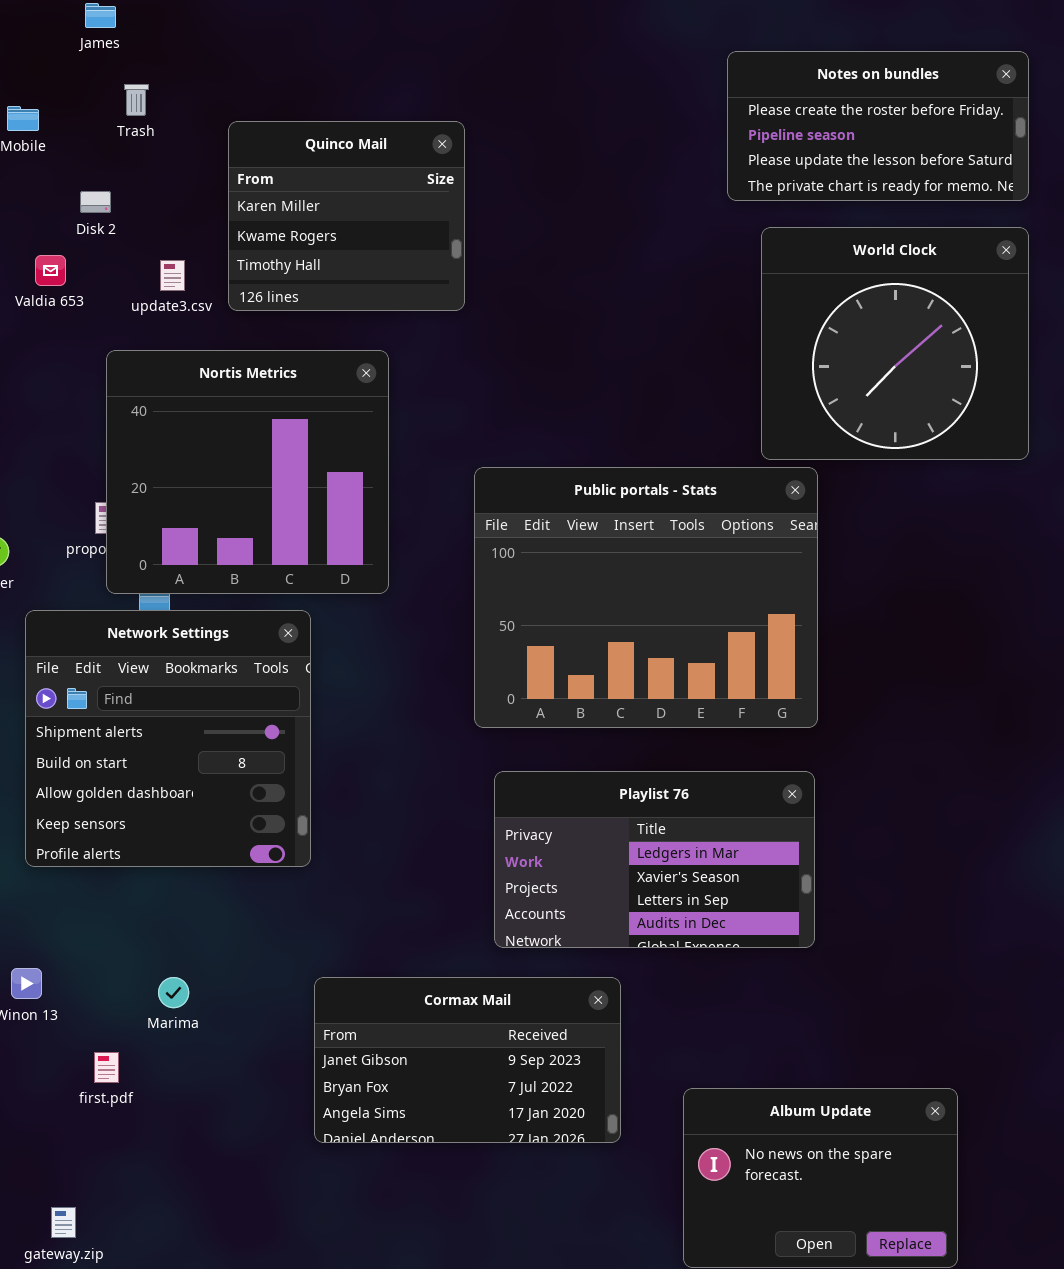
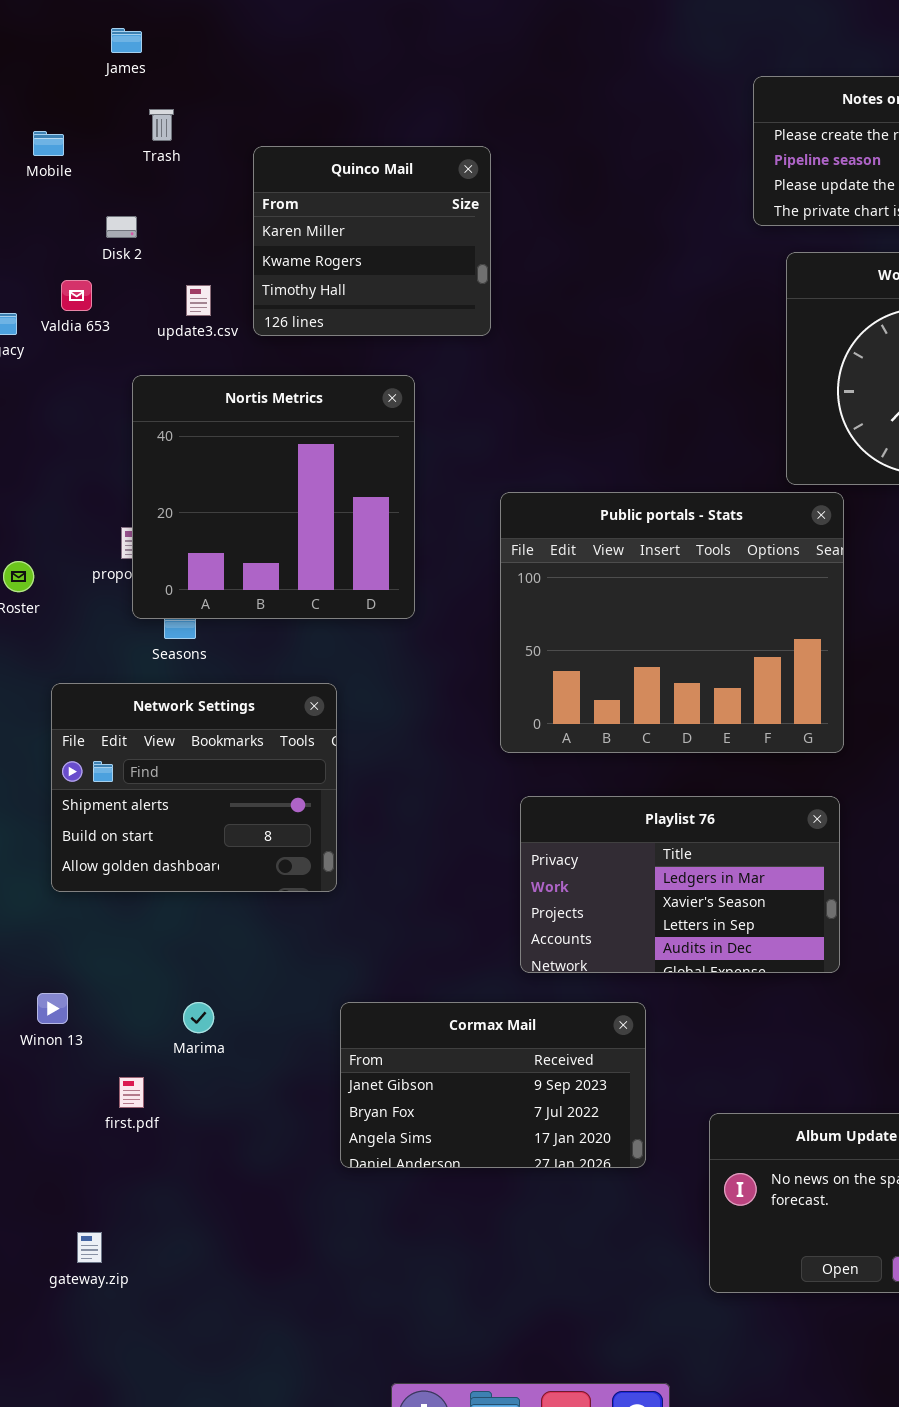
Network Settings: [25,610,311,867] -> [51,683,337,892], resized

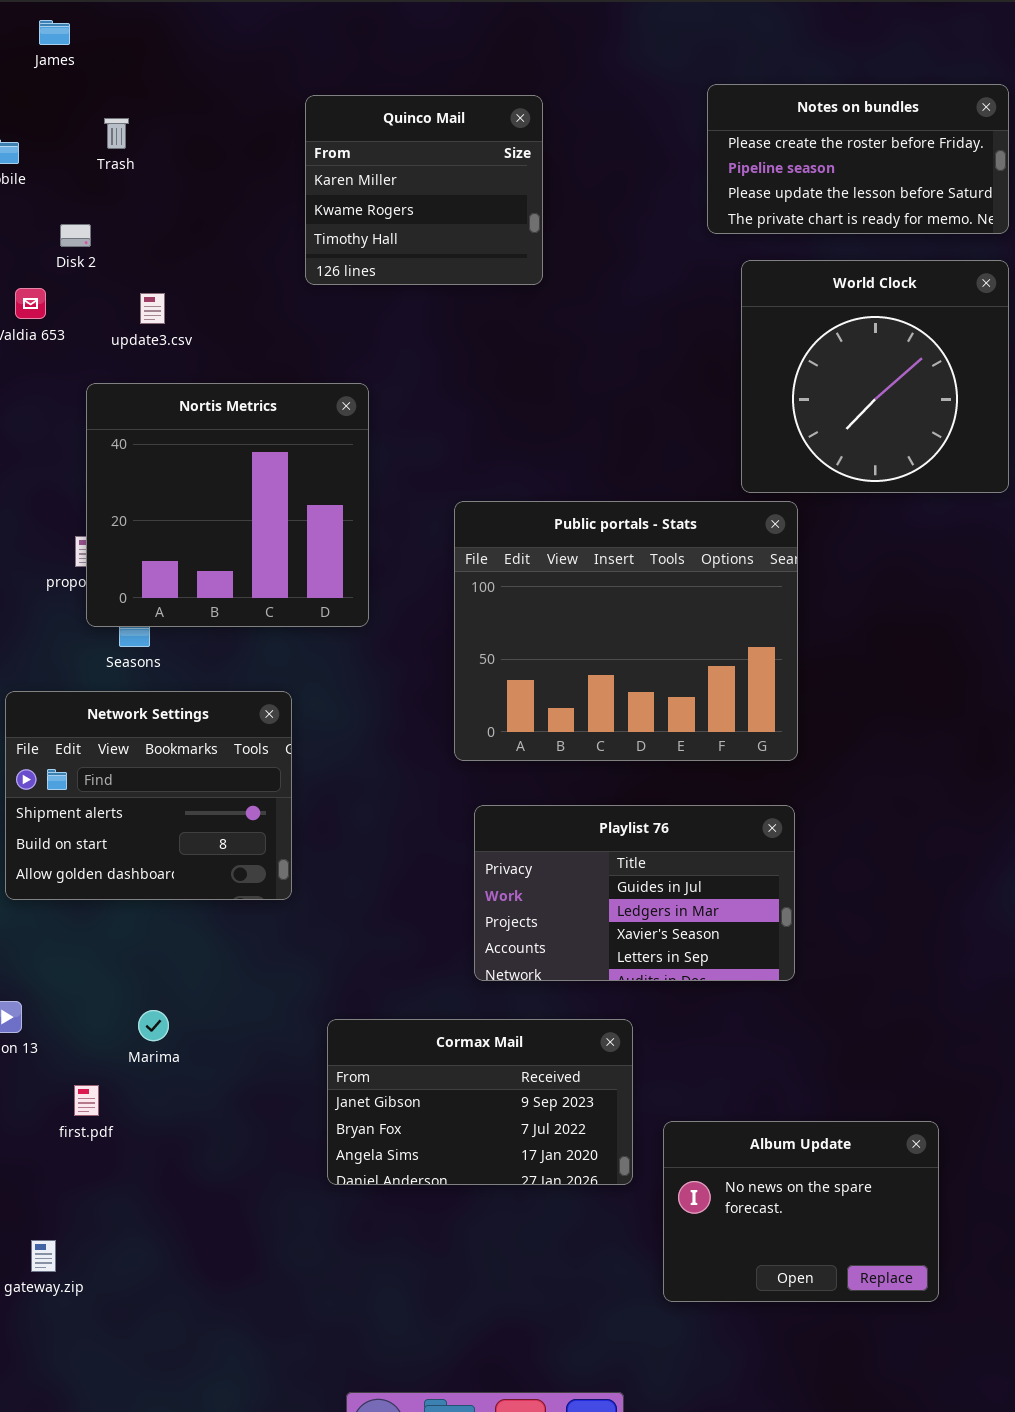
James: [111,28,142,53] -> [39,20,70,45], moved
Quinco Mail: [253,146,491,336] -> [305,95,543,285], moved
Playlist 76: [520,796,840,973] -> [474,805,795,981], scrolled up 1 row
Cormax Mail: [340,1002,646,1168] -> [327,1019,633,1185], moved

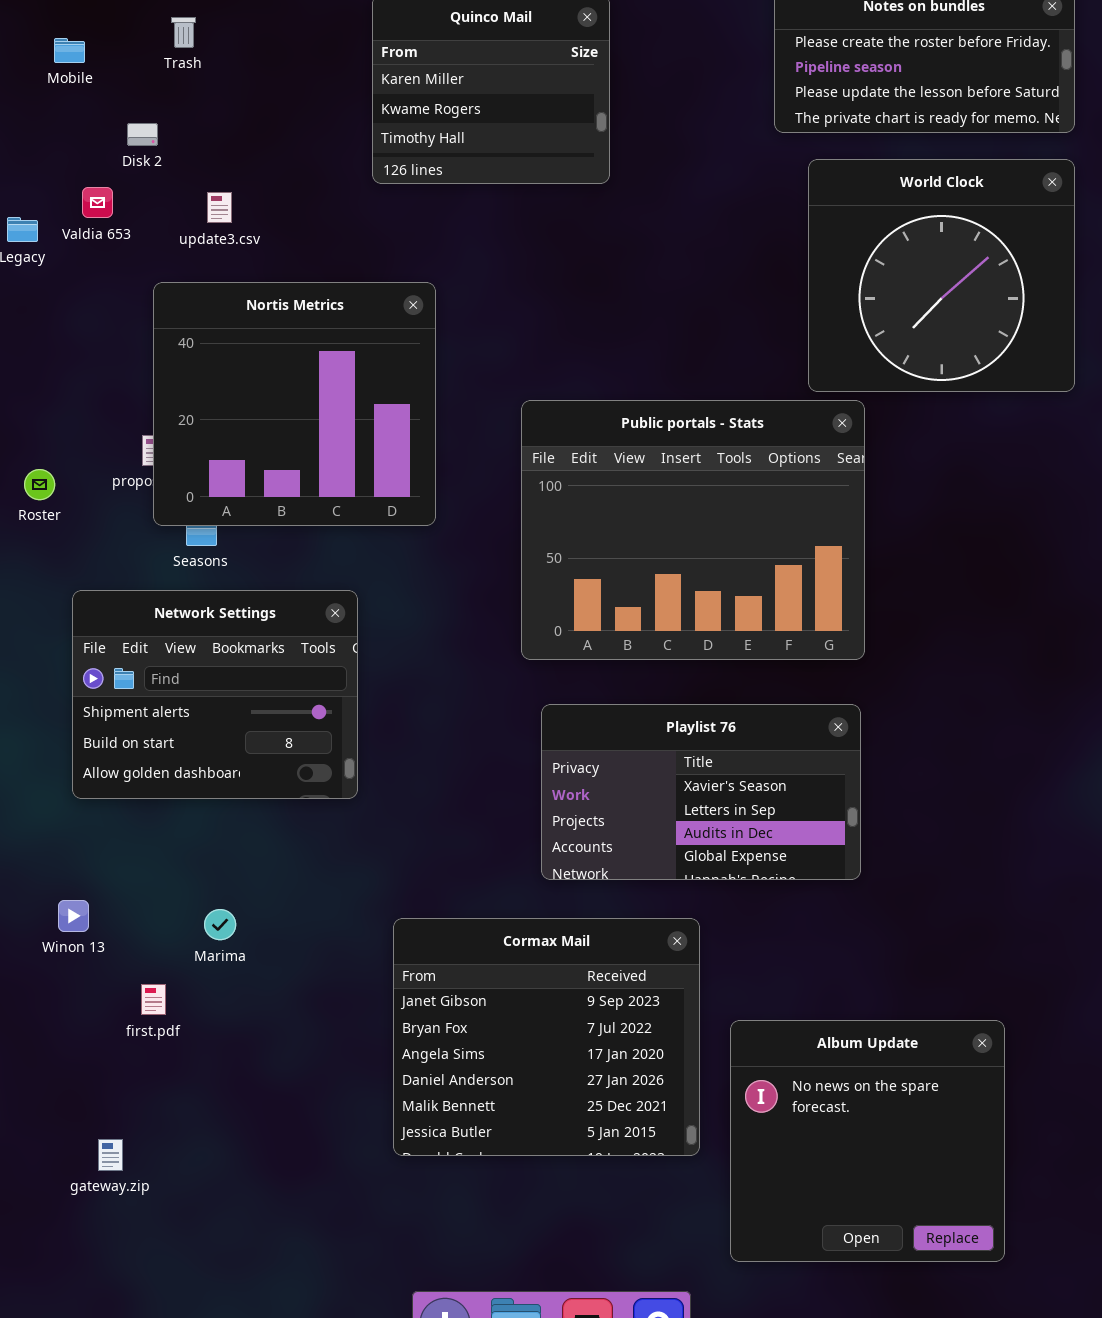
Playlist 76: [474,805,795,981] -> [541,704,861,880], scrolled down 2 rows
Cormax Mail: [327,1019,633,1185] -> [393,918,700,1156], resized
Album Update: [663,1121,939,1302] -> [730,1020,1005,1262], resized

